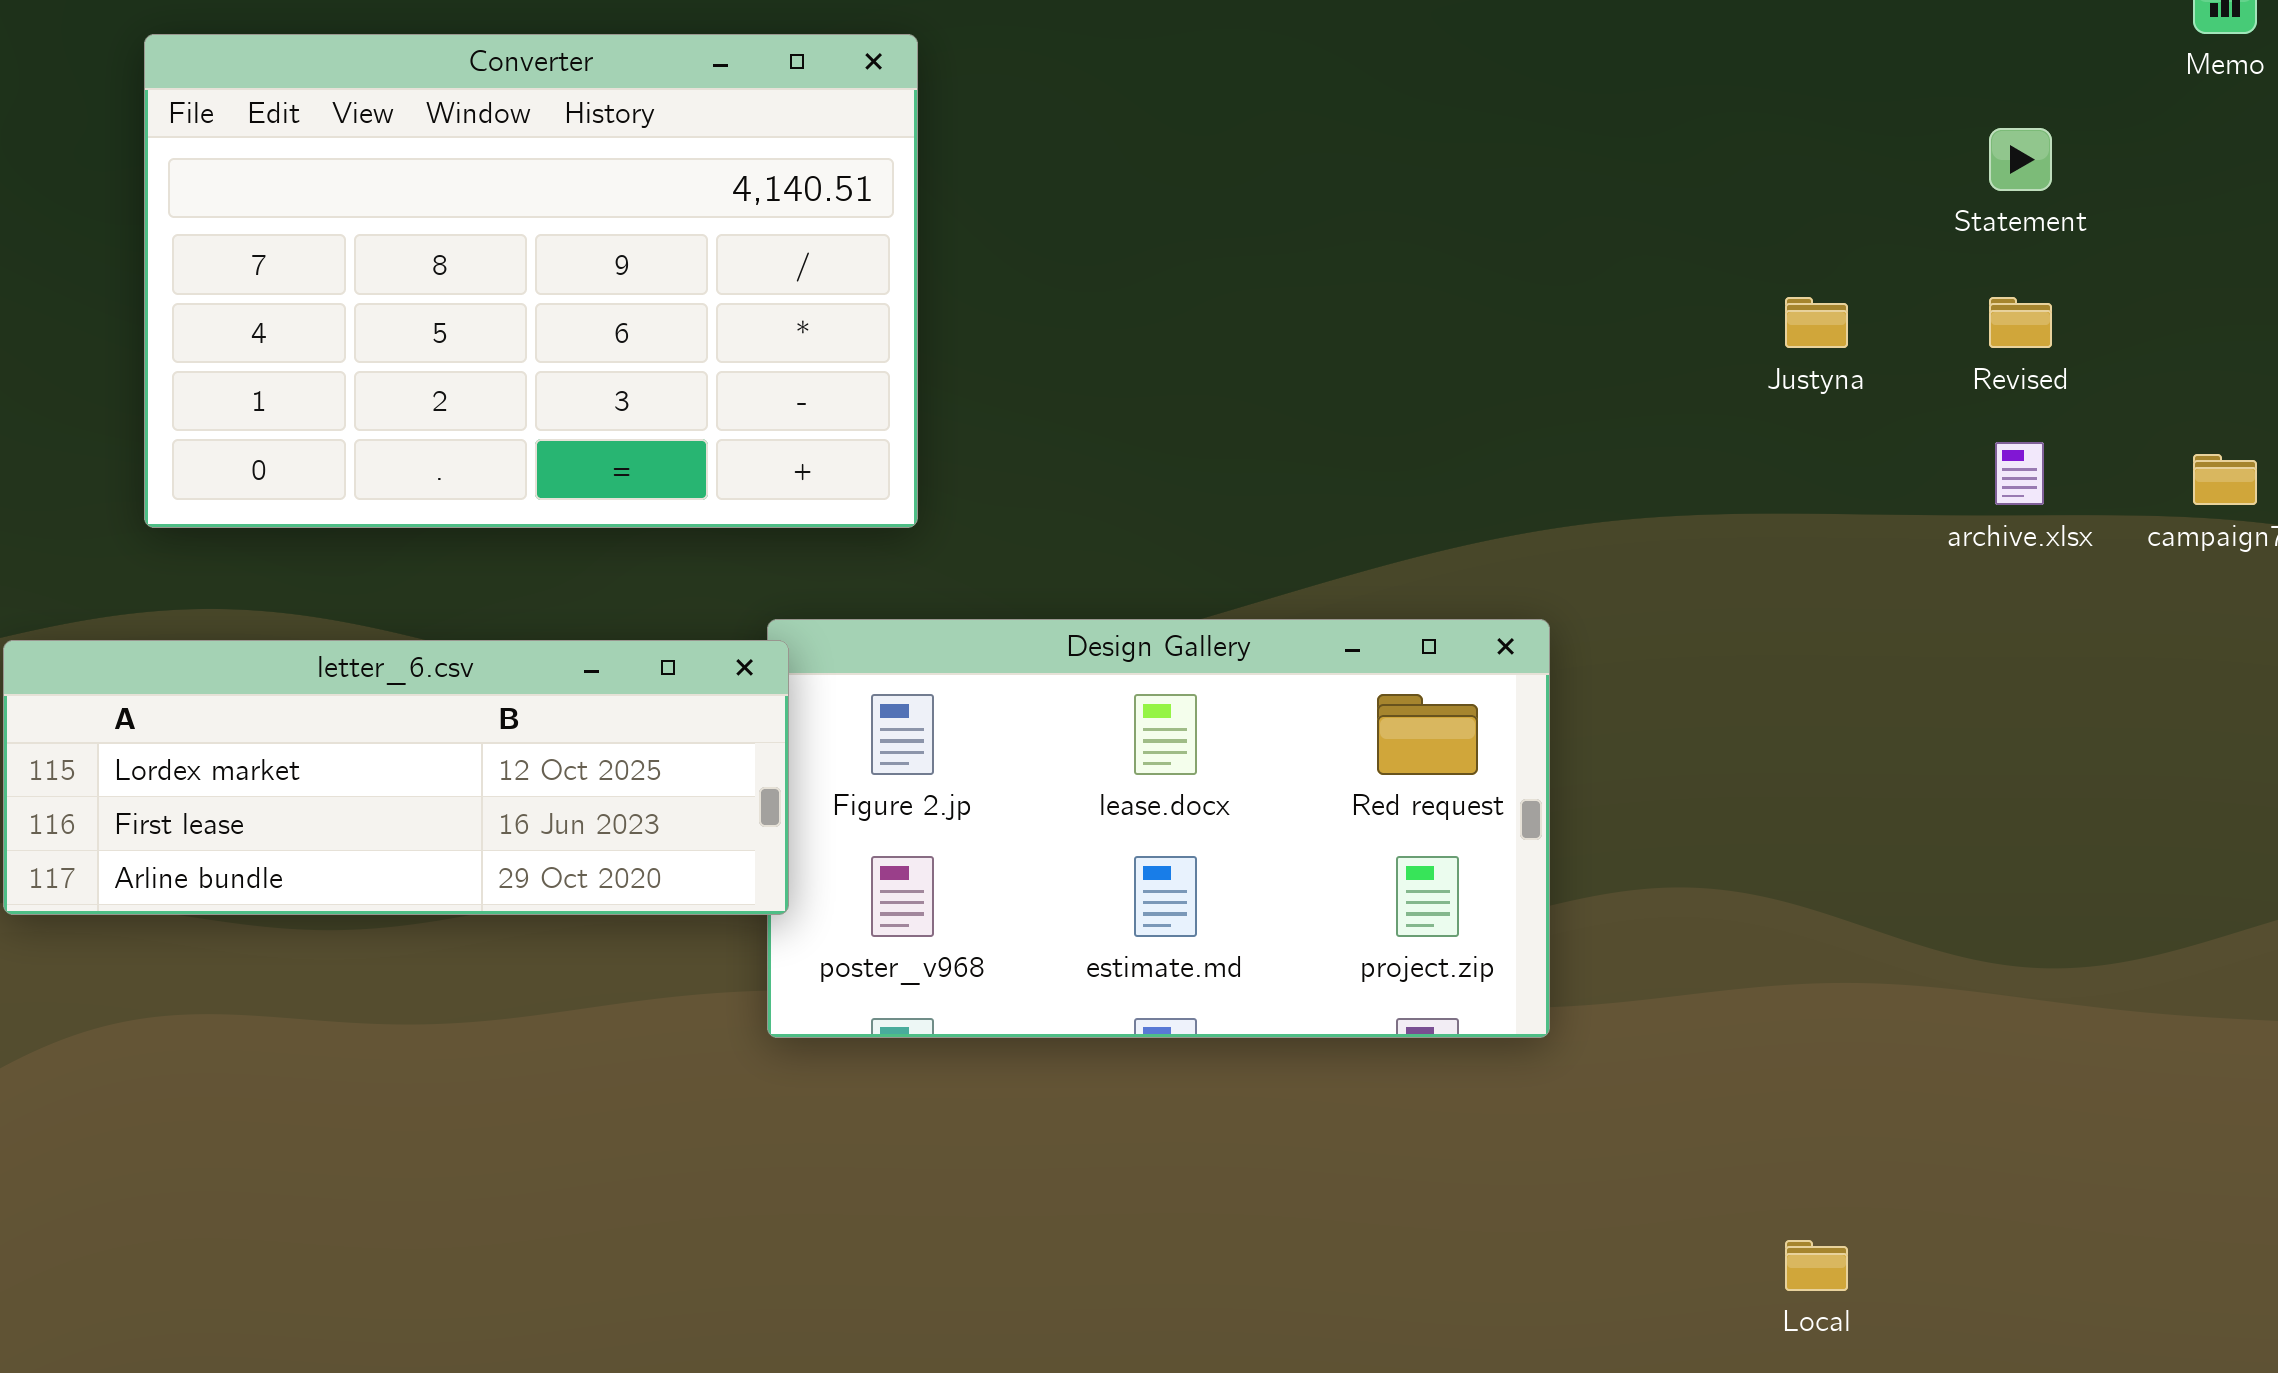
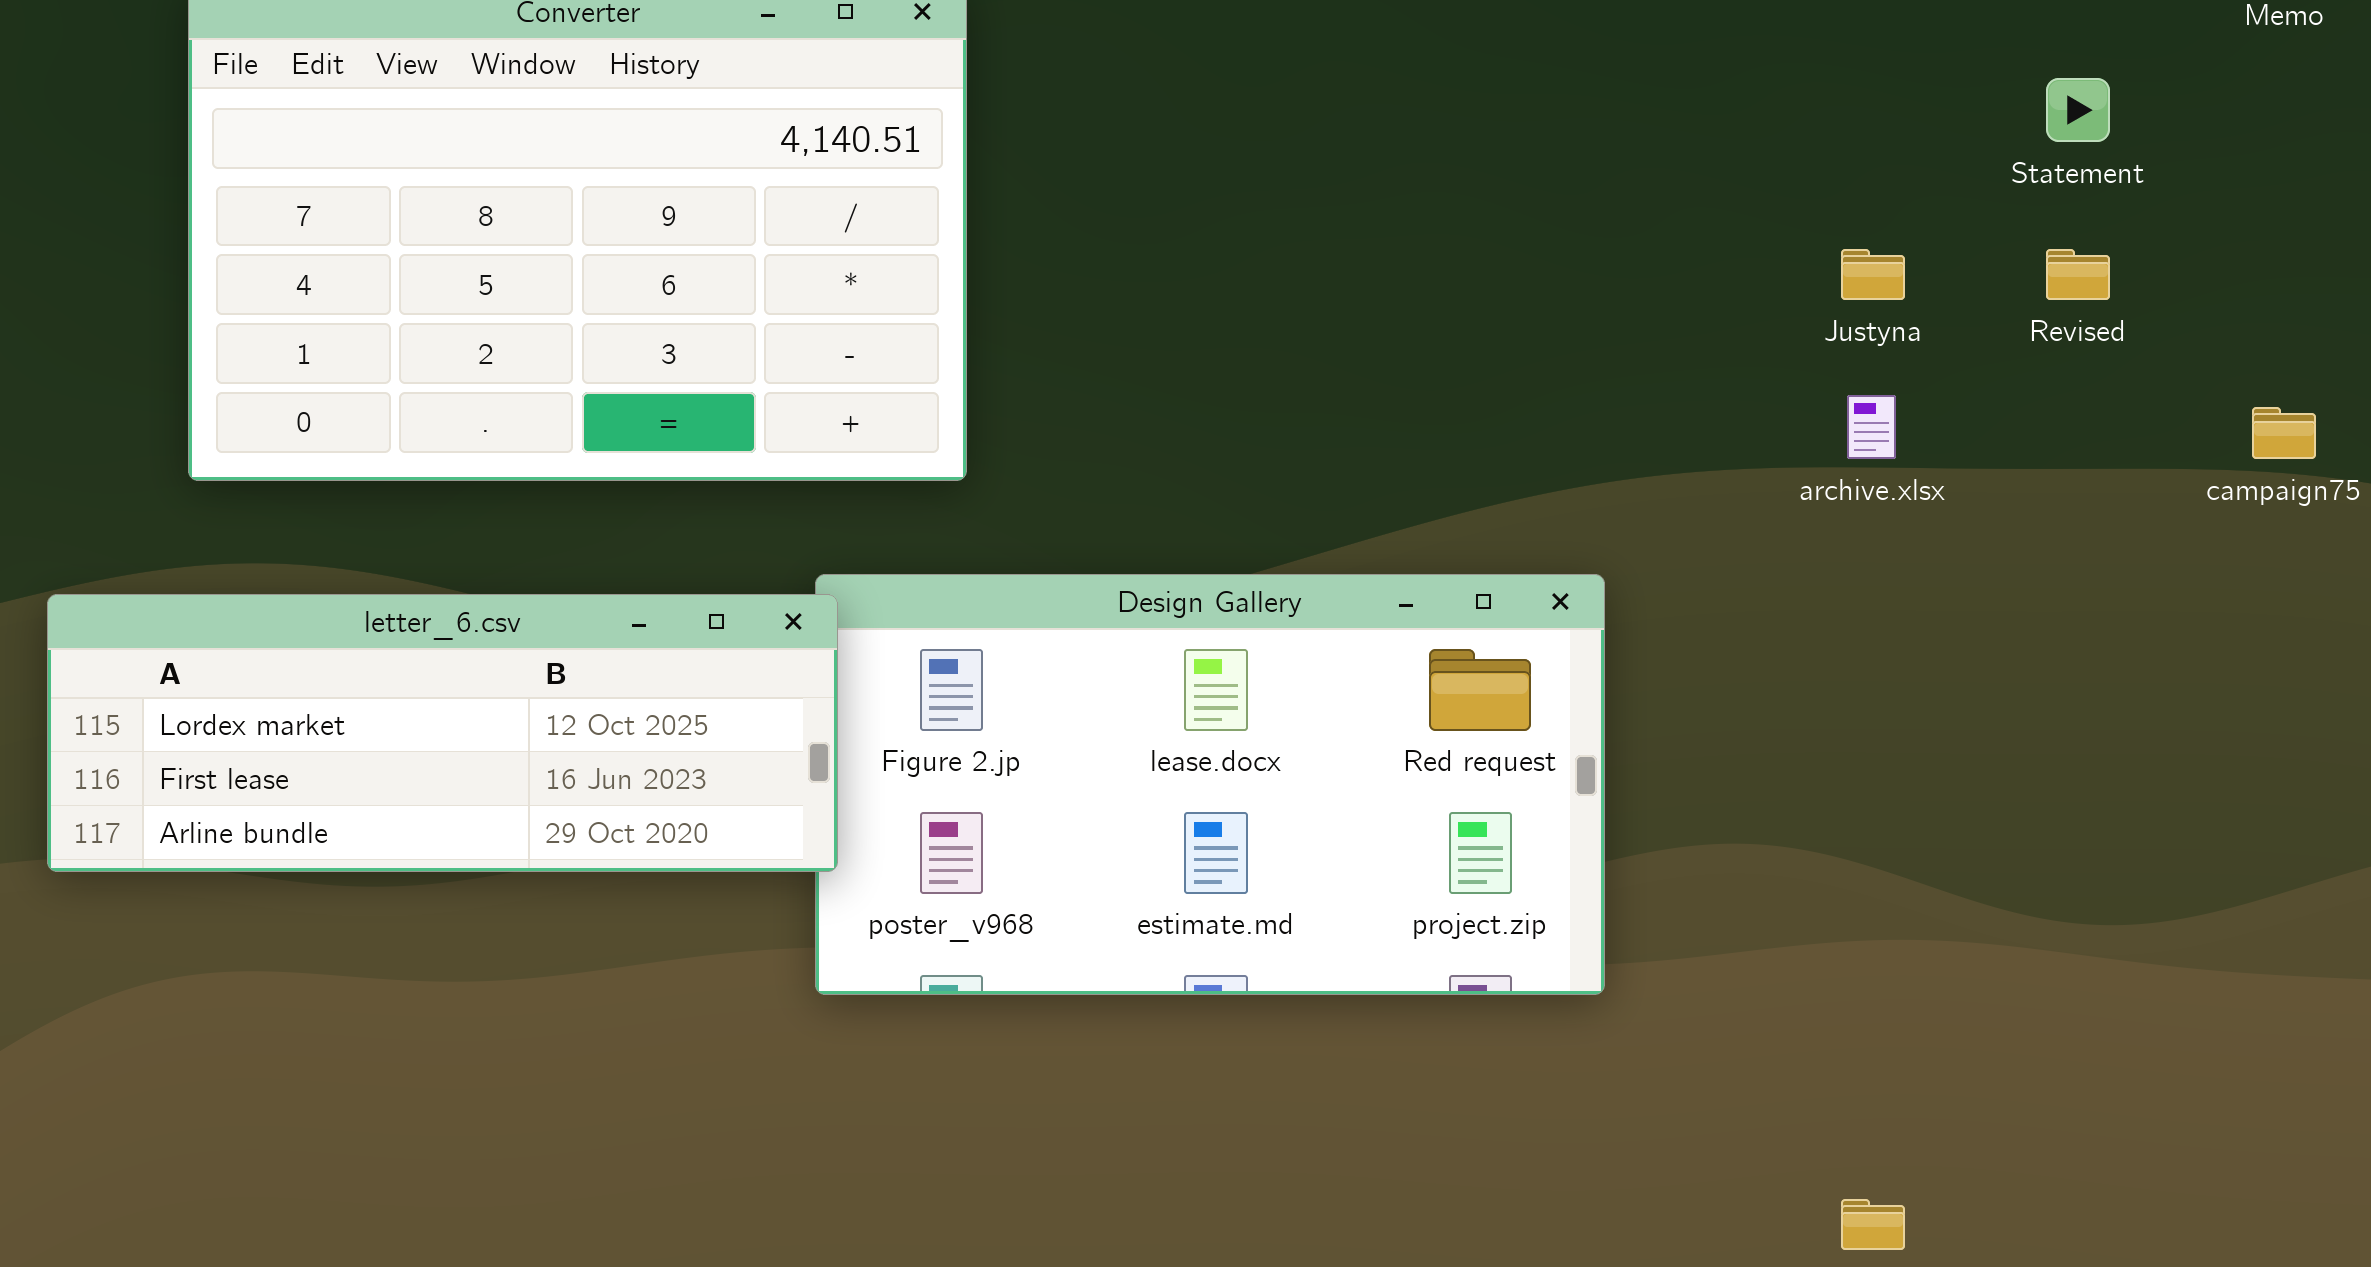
archive.xlsx: [1995,442,2044,505] -> [1847,395,1896,459], moved

